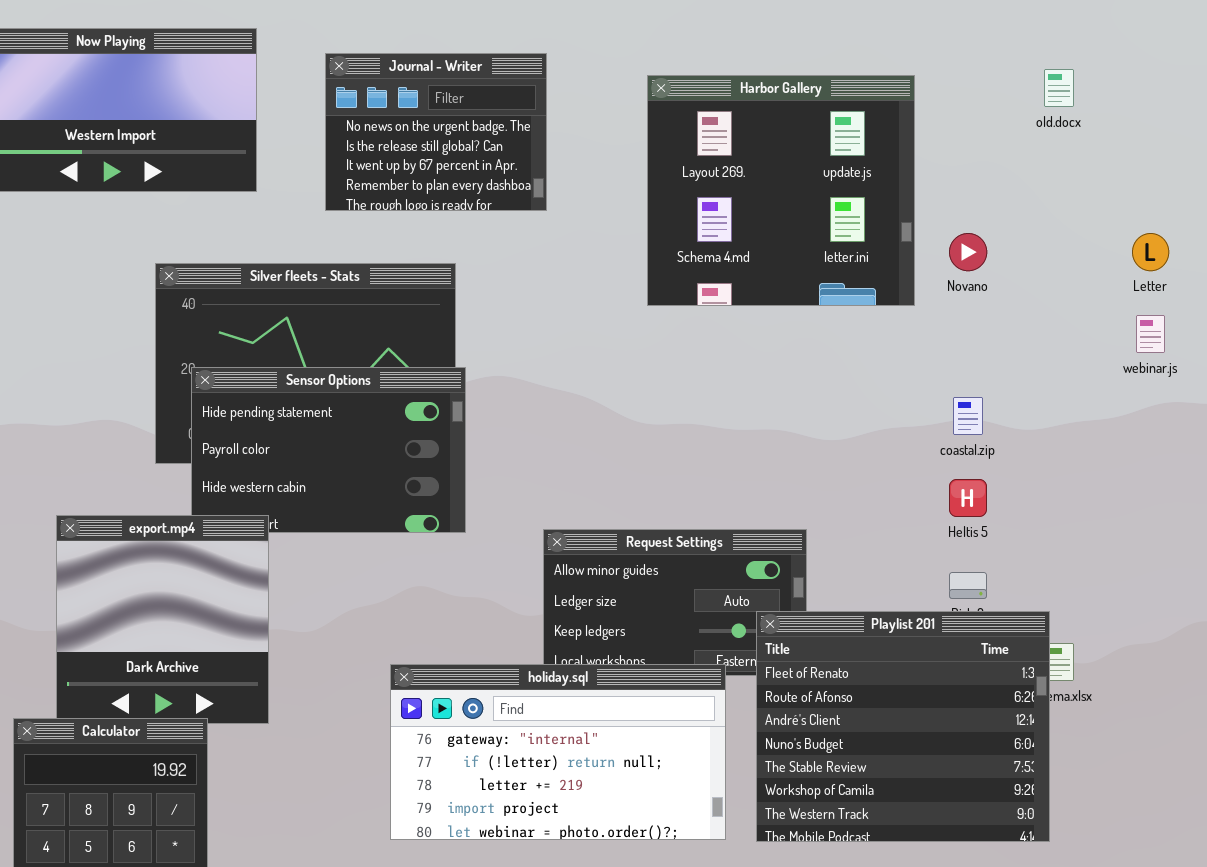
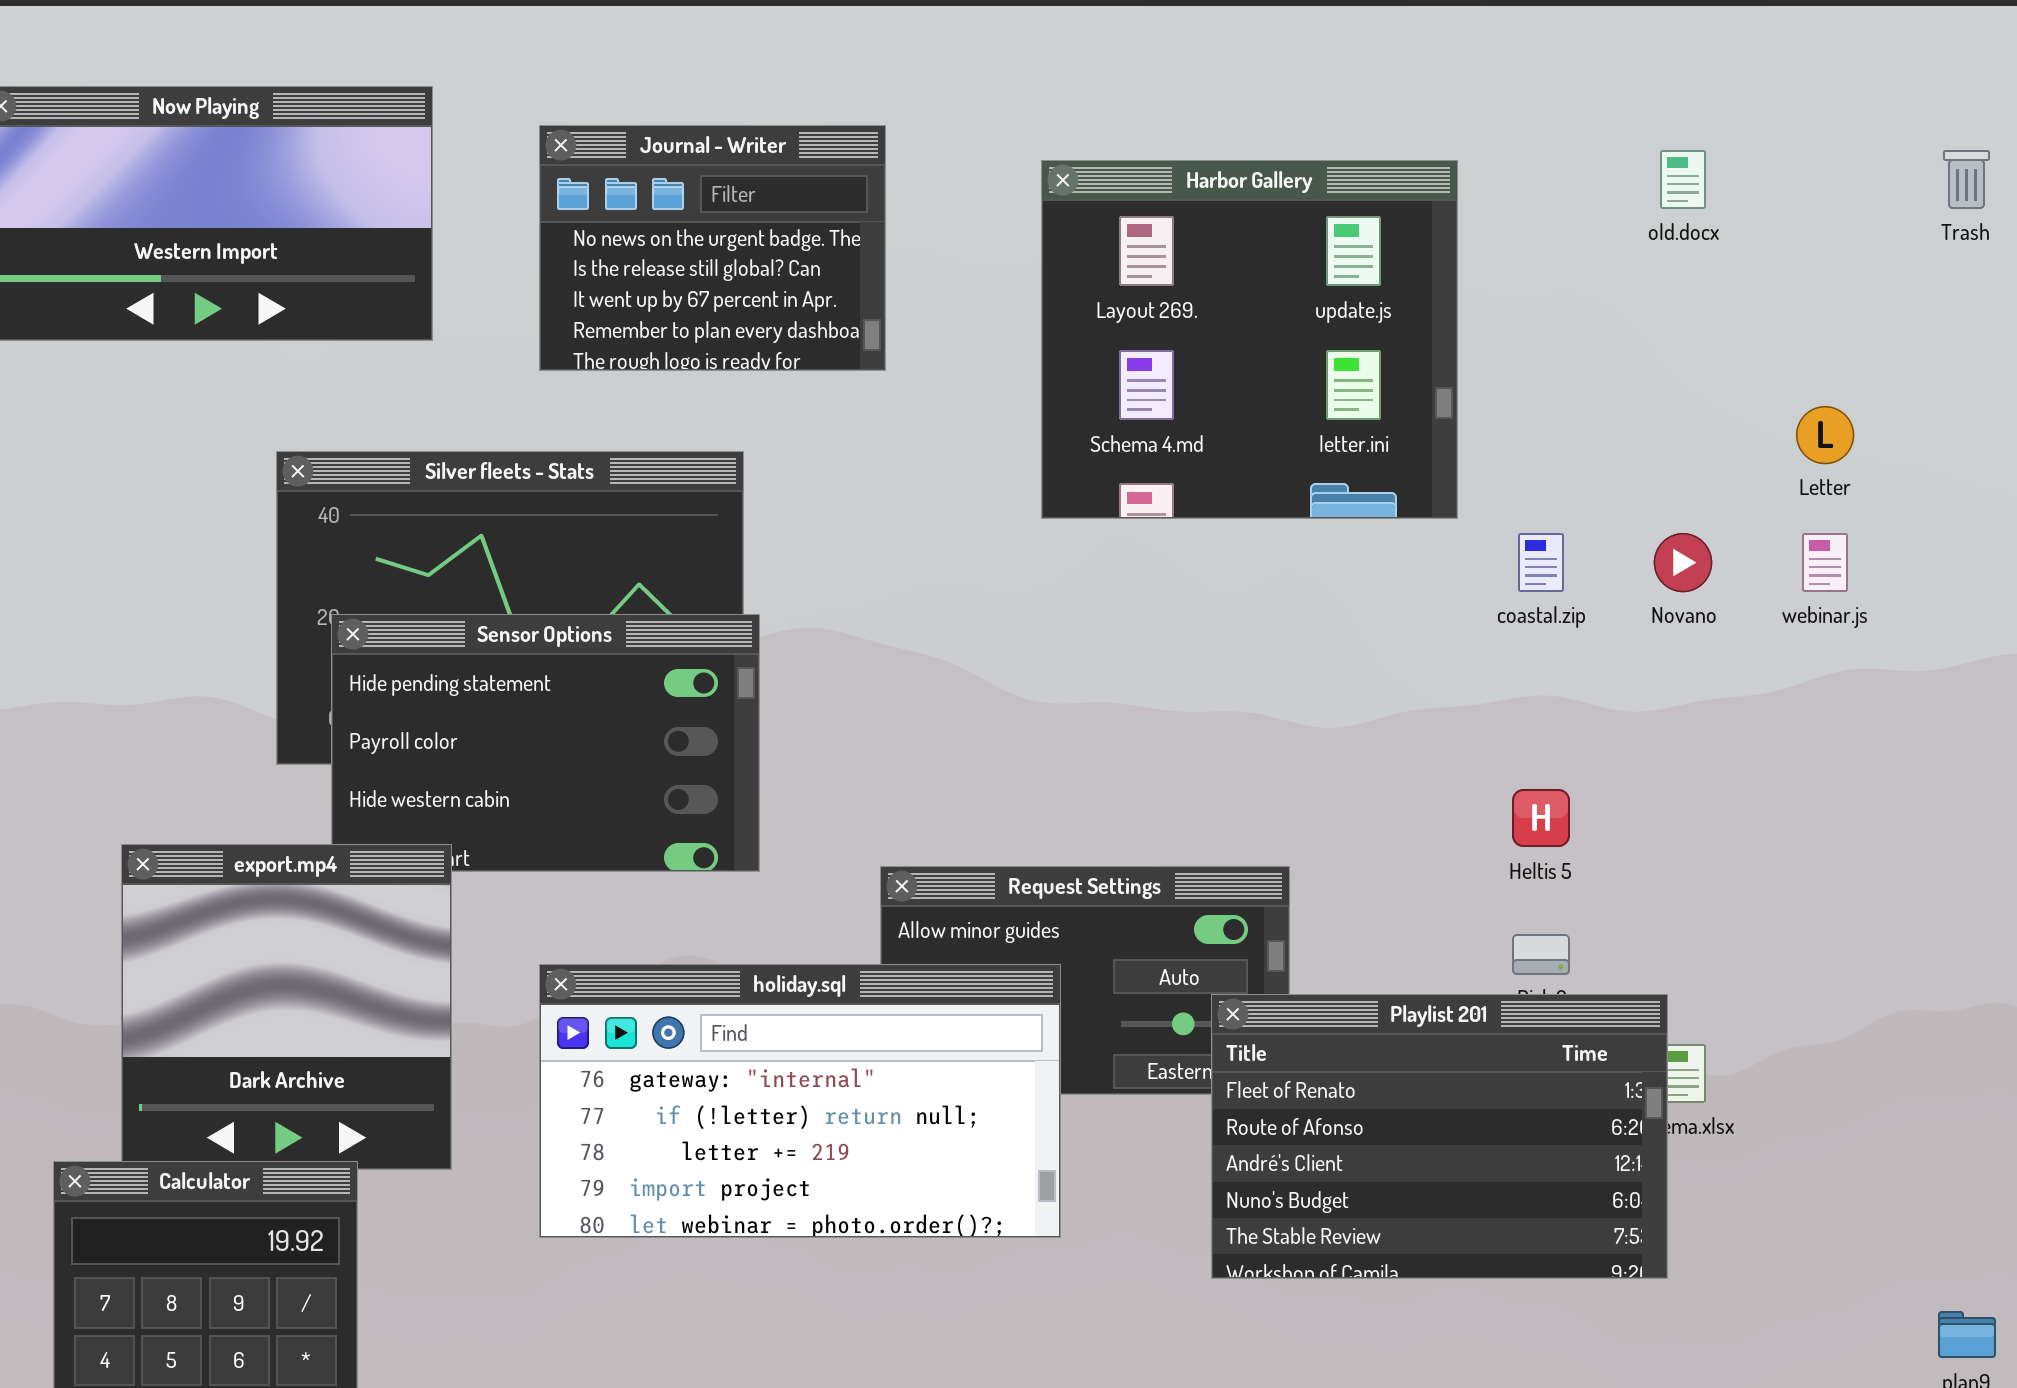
Novano: [949,233,987,271] -> [1654,533,1712,592], moved
coastal.zip: [953,397,983,435] -> [1518,533,1564,592], moved
Playlist 201: [756,611,1050,842] -> [1211,994,1668,1279], resized
holiday.sql: [390,664,726,840] -> [539,964,1061,1238], moved

